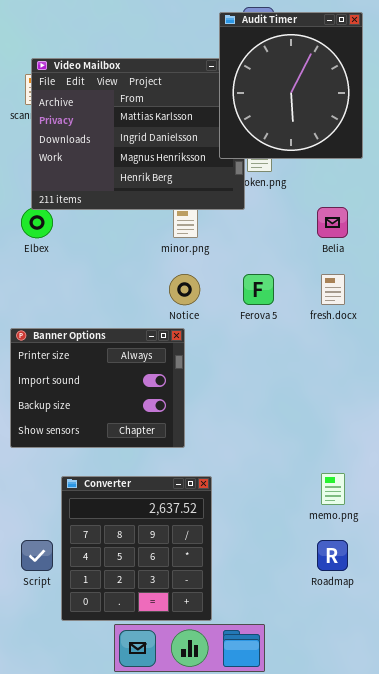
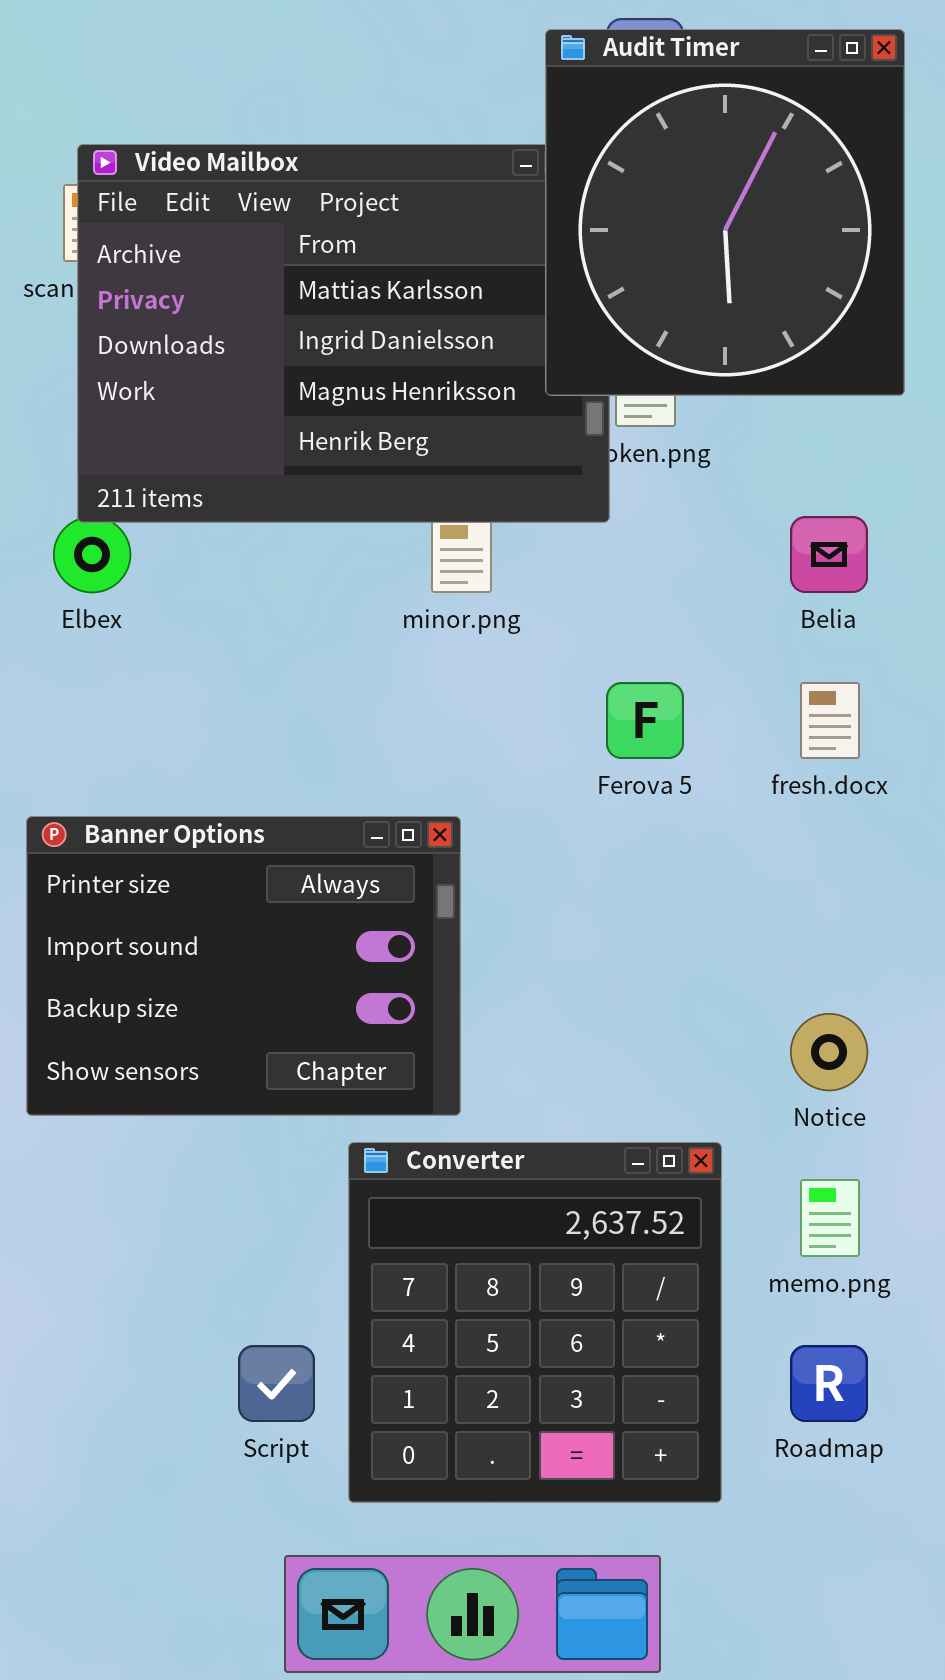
Notice: [169,274,200,305] -> [790,1013,868,1091], moved
Converter: [61,476,212,621] -> [348,1142,722,1503], moved
Script: [21,540,53,571] -> [238,1345,315,1422], moved

